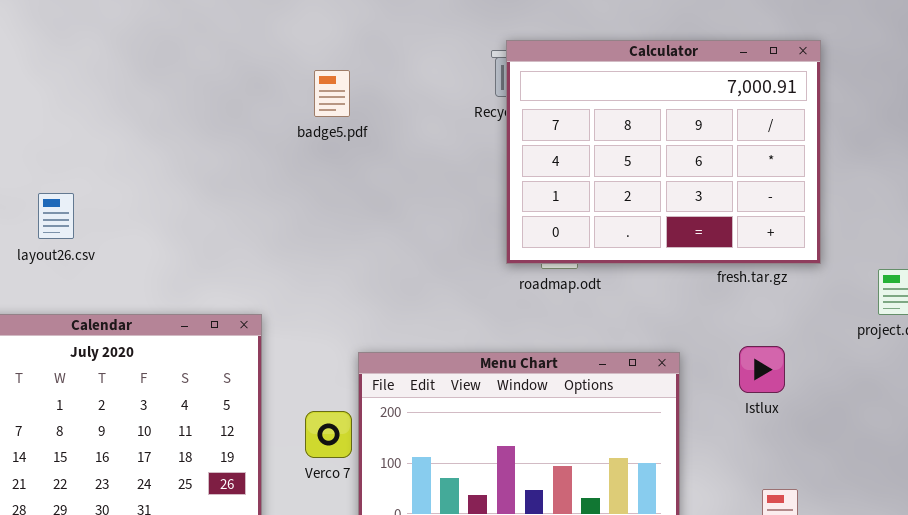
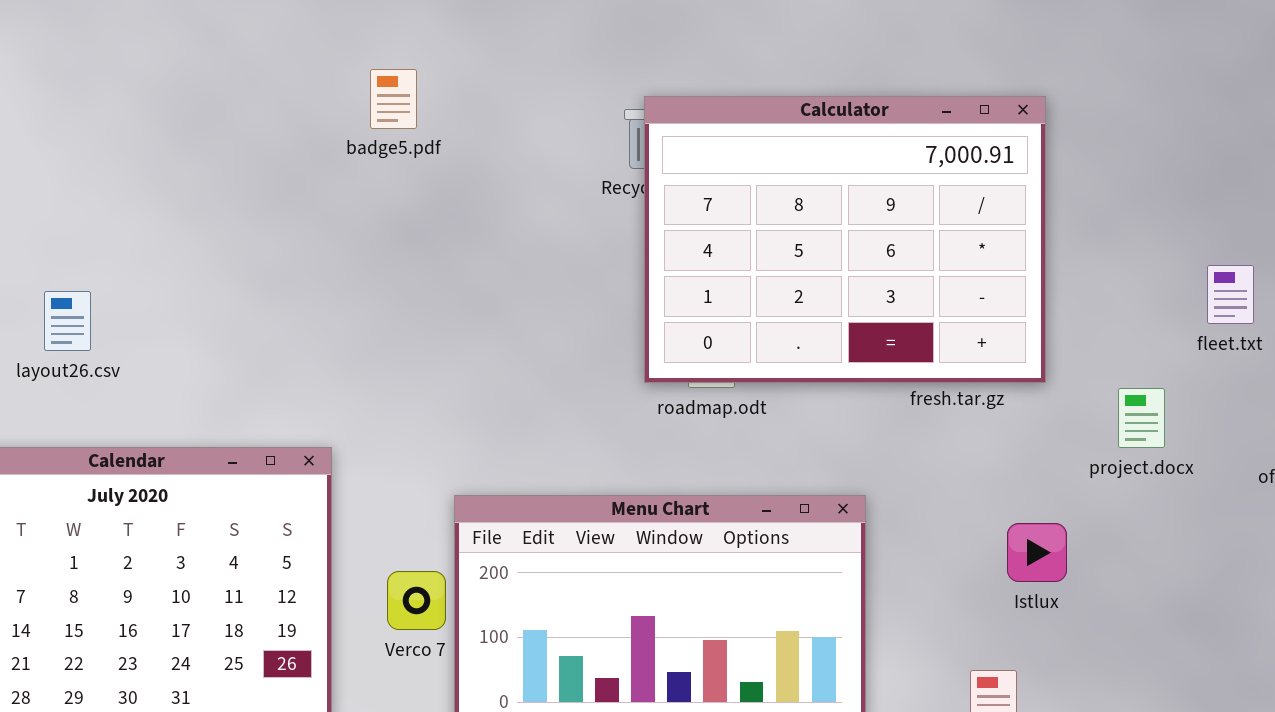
badge5.pdf: [314,70,350,117] -> [370,69,417,129], moved
Istlux: [739,346,785,393] -> [1007,523,1067,582], moved

